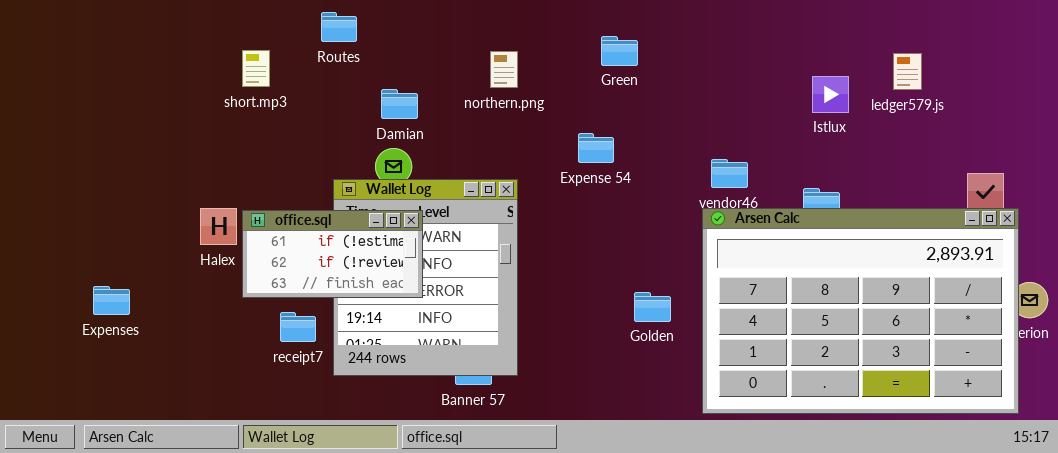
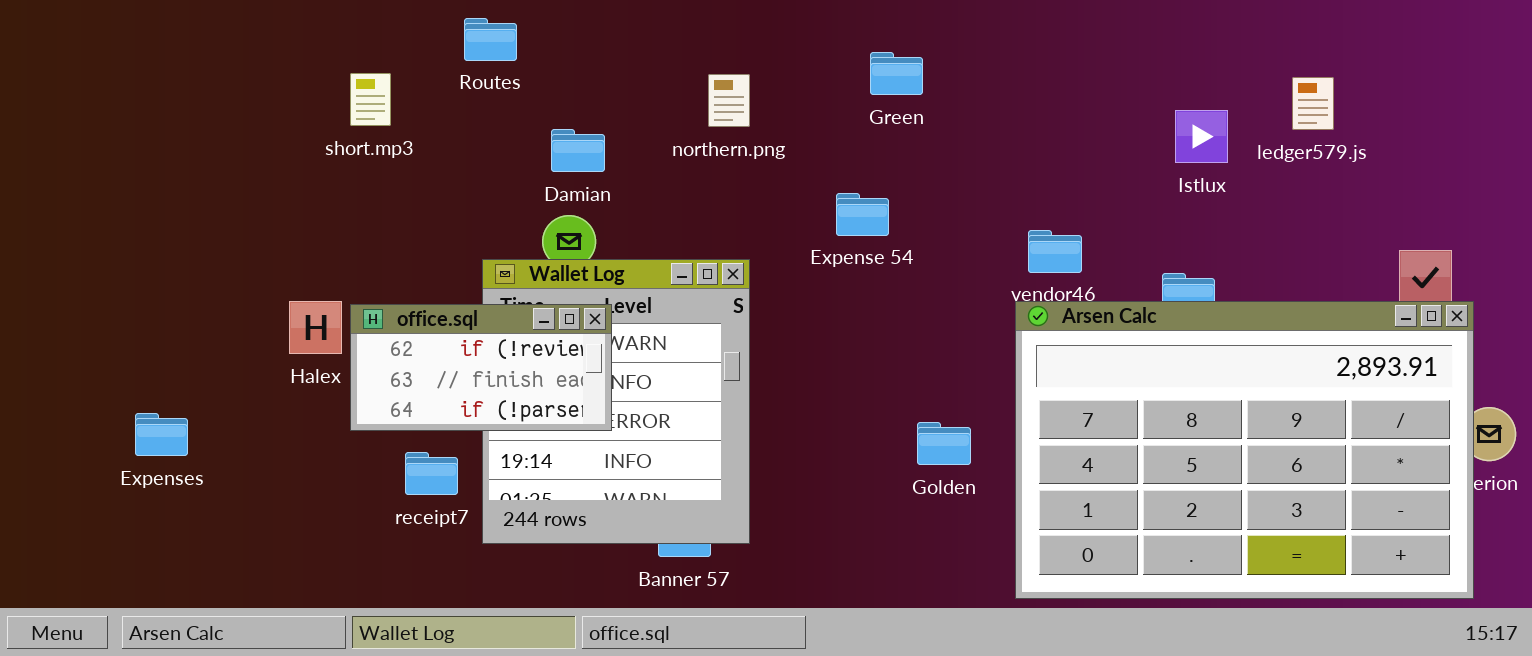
office.sql: [242,210,423,298] -> [350,304,612,431], scrolled down 1 row

